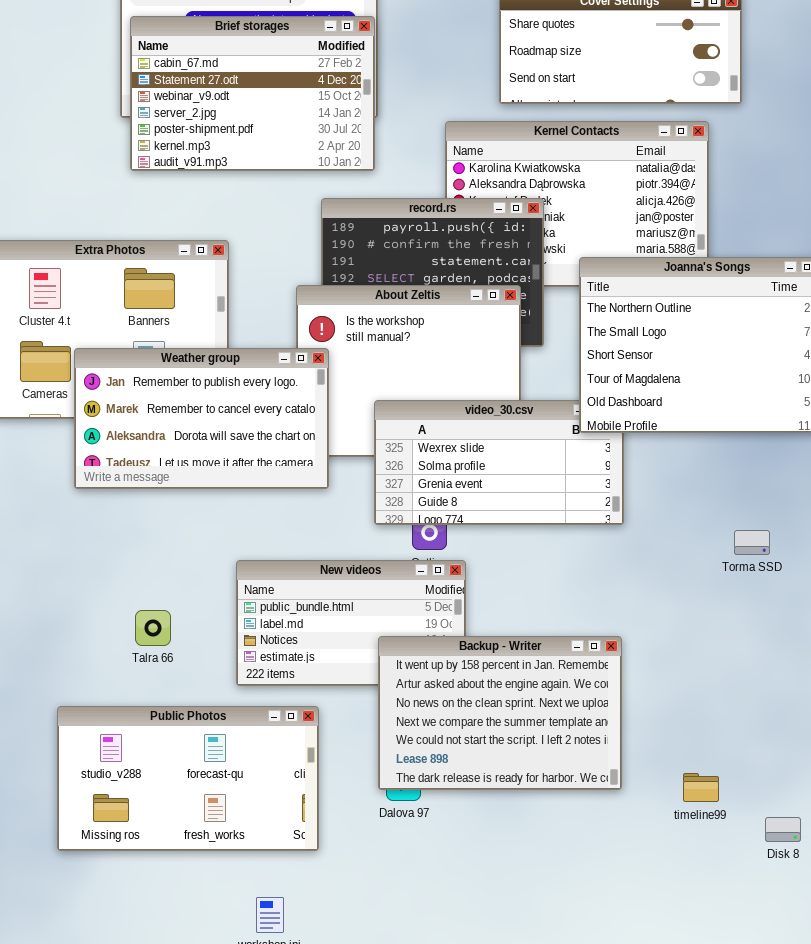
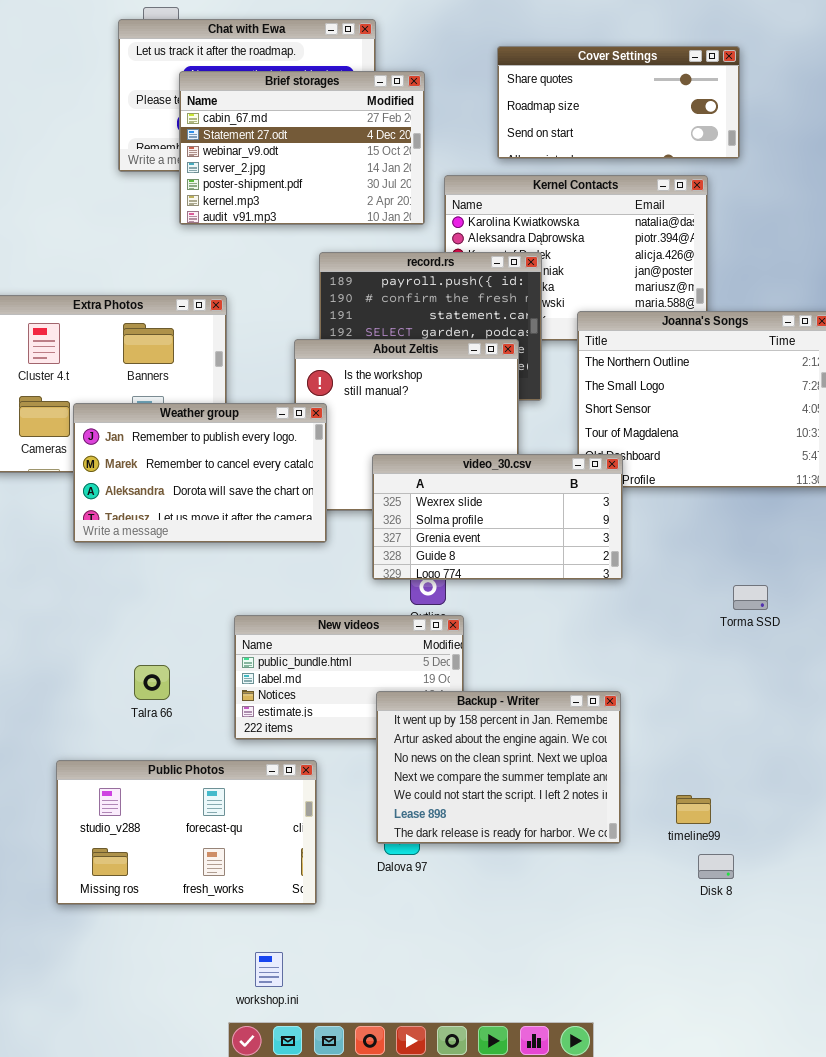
Brief storages: [130,16,375,171] -> [179,71,425,225], moved
video_30.csv: [374,400,624,525] -> [372,454,623,580], raised
timeline99: [683,773,719,802] -> [676,795,711,824], moved
Disk 8: [765,817,801,842] -> [698,854,734,879], moved

